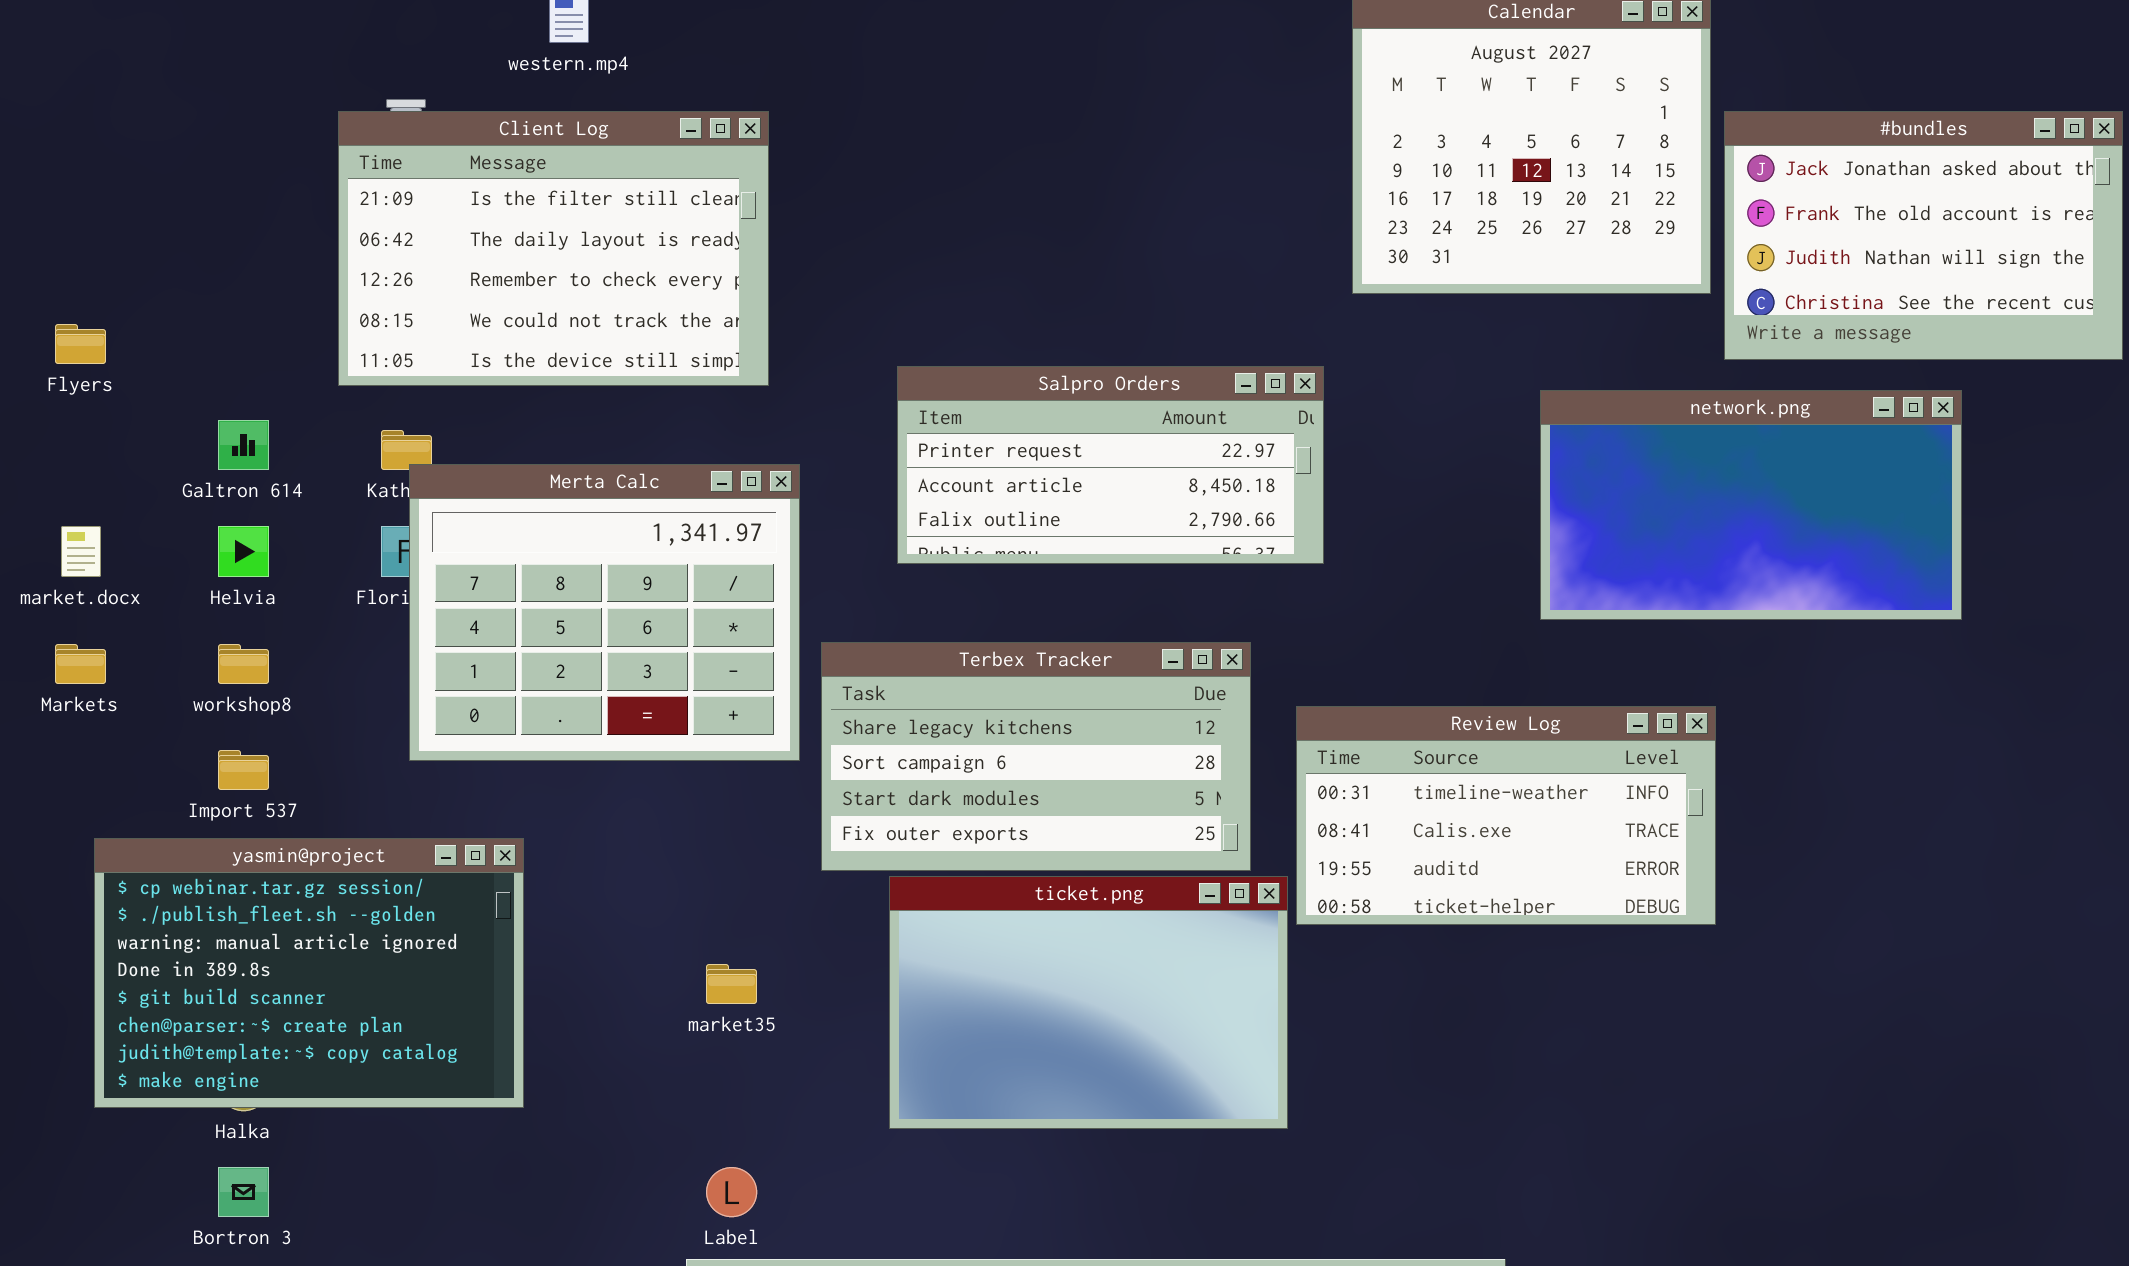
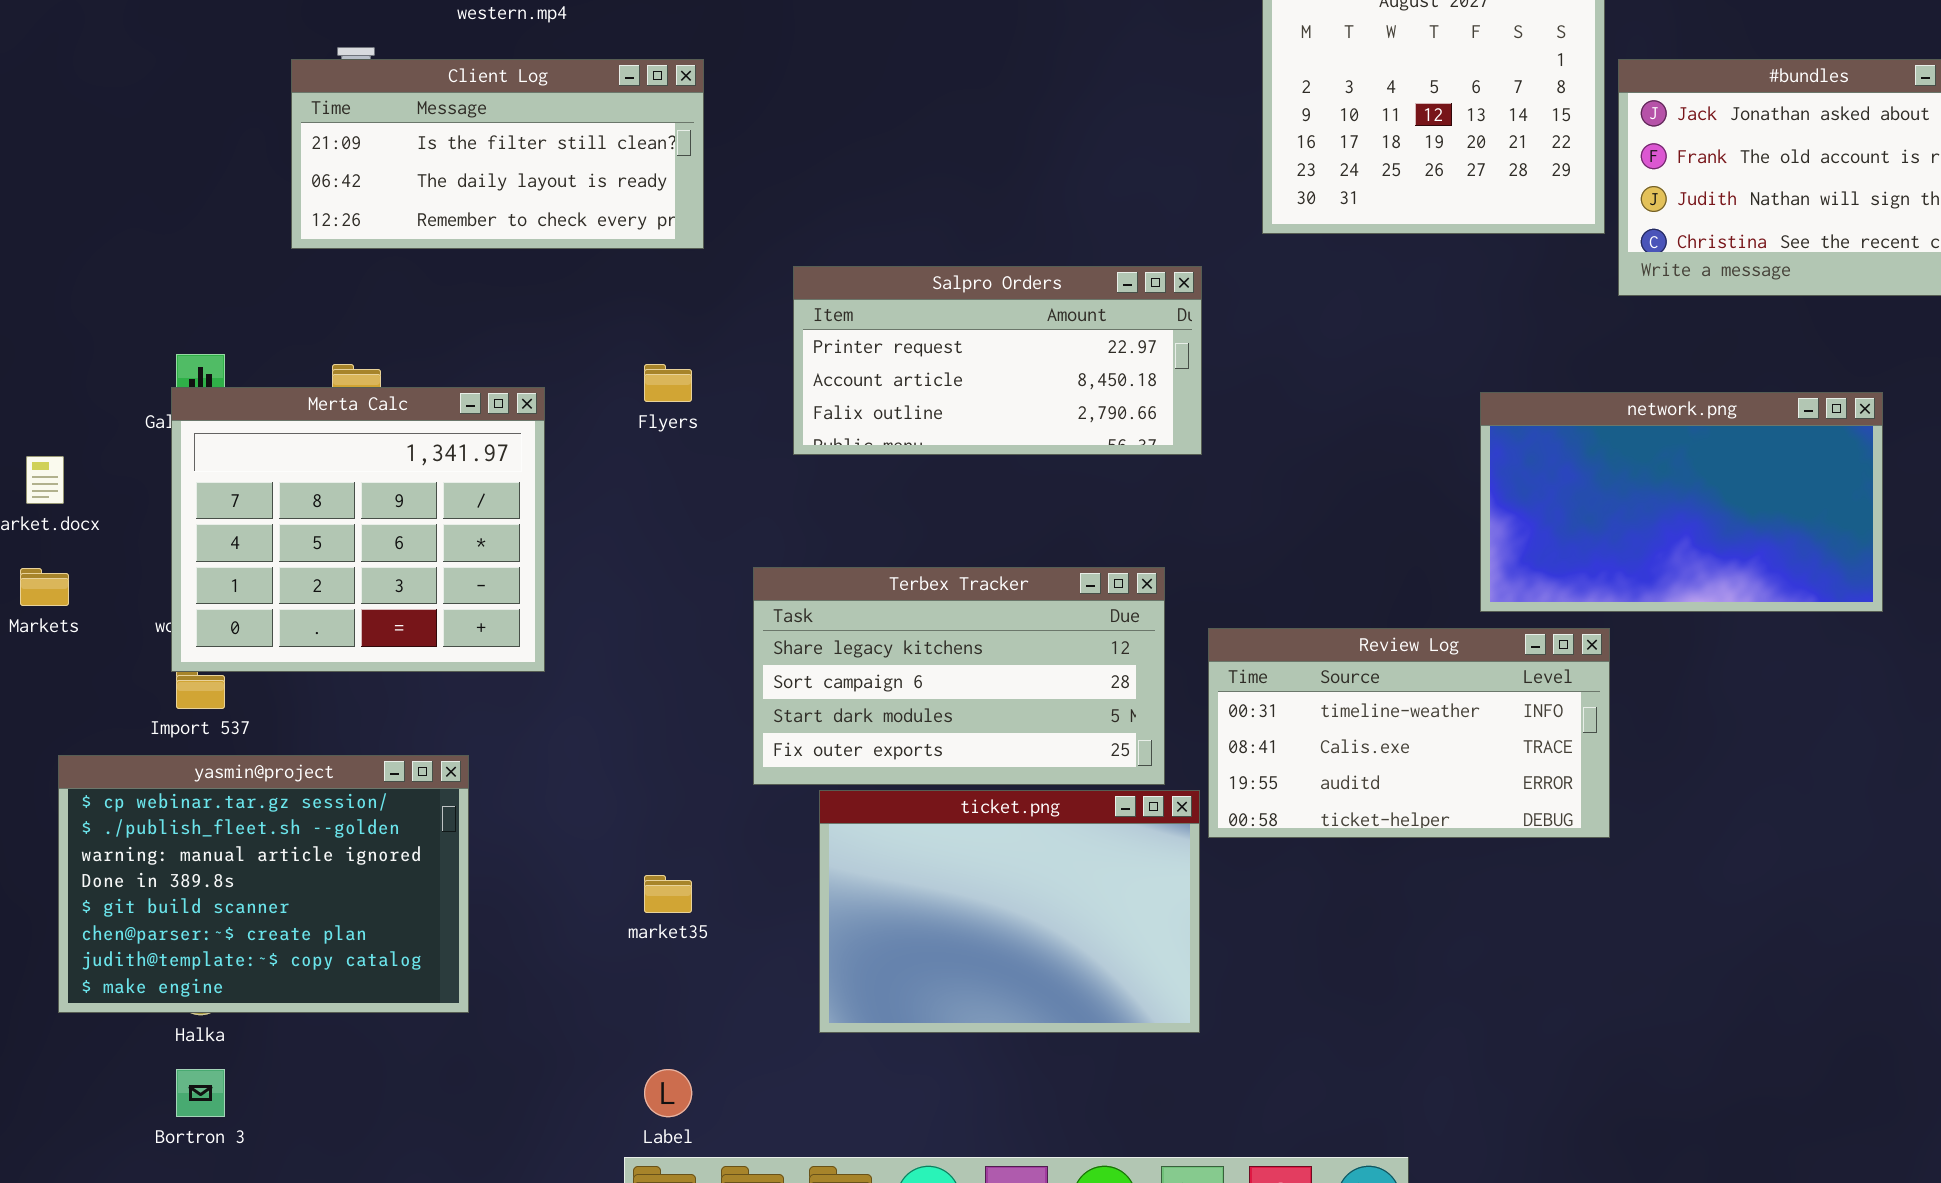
Client Log: [338,111,769,386] -> [291,59,704,249], resized
Flyers: [55,324,106,364] -> [644,364,692,402], moved
Salpro Orders: [897,366,1324,564] -> [793,266,1202,455], moved
network.png: [1540,390,1962,620] -> [1480,392,1883,612], moved
Merta Calc: [409,464,800,761] -> [171,387,545,672], moved

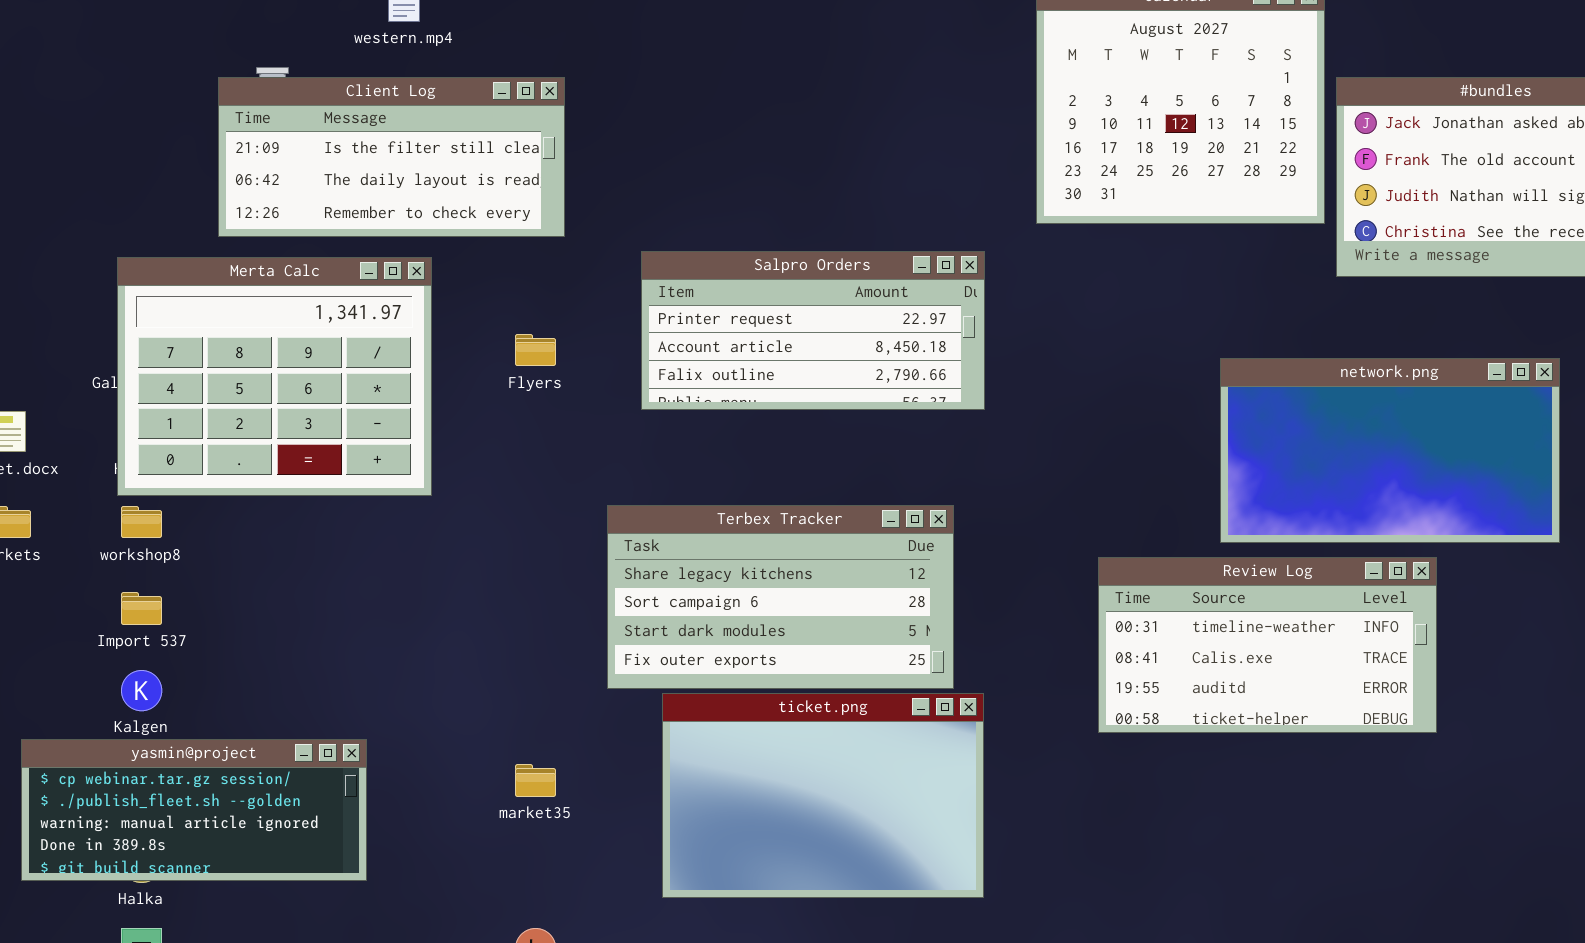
Merta Calc: [171,387,545,672] -> [117,257,432,496], moved
Review Log: [1208,628,1610,838] -> [1098,557,1437,733], moved
yasmin@project: [58,755,469,1013] -> [21,739,367,881], resized

